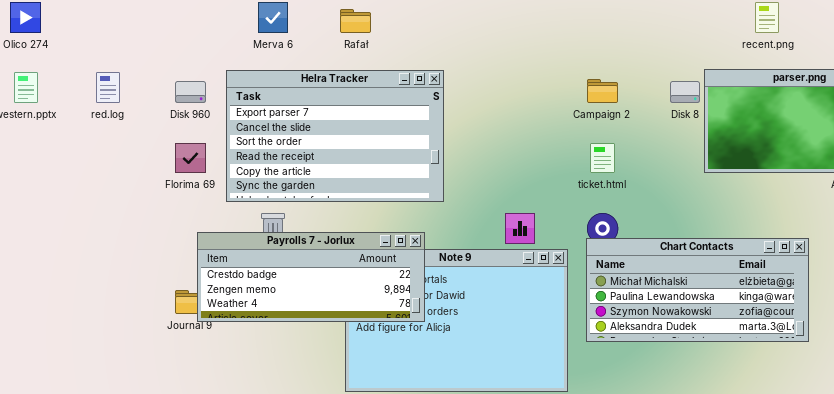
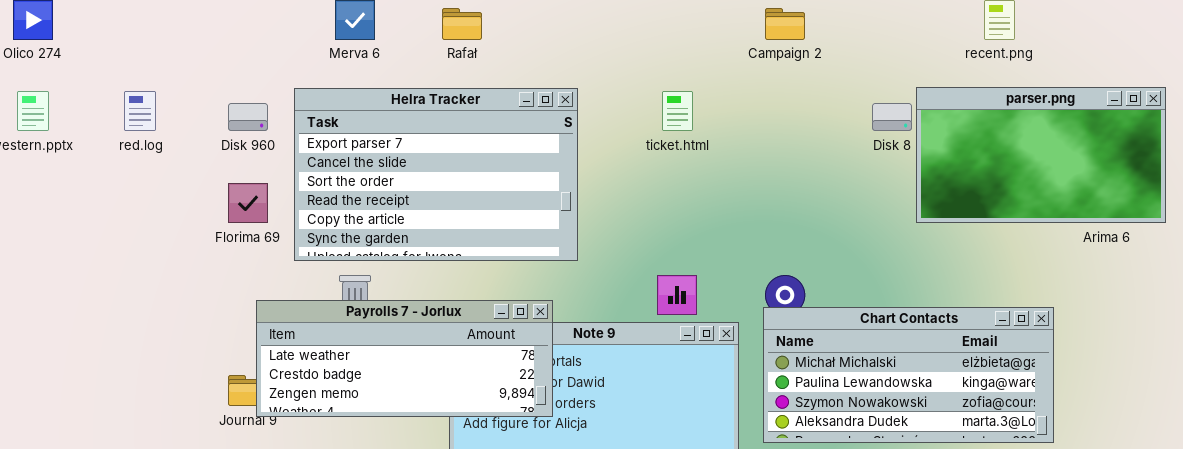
Campaign 2: [587,79,618,103] -> [765,8,805,40], moved
ticket.html: [590,143,615,173] -> [662,91,693,131], moved
Payrolls 7 - Jorlux: [197,232,425,322] -> [256,300,553,417], scrolled up 1 row

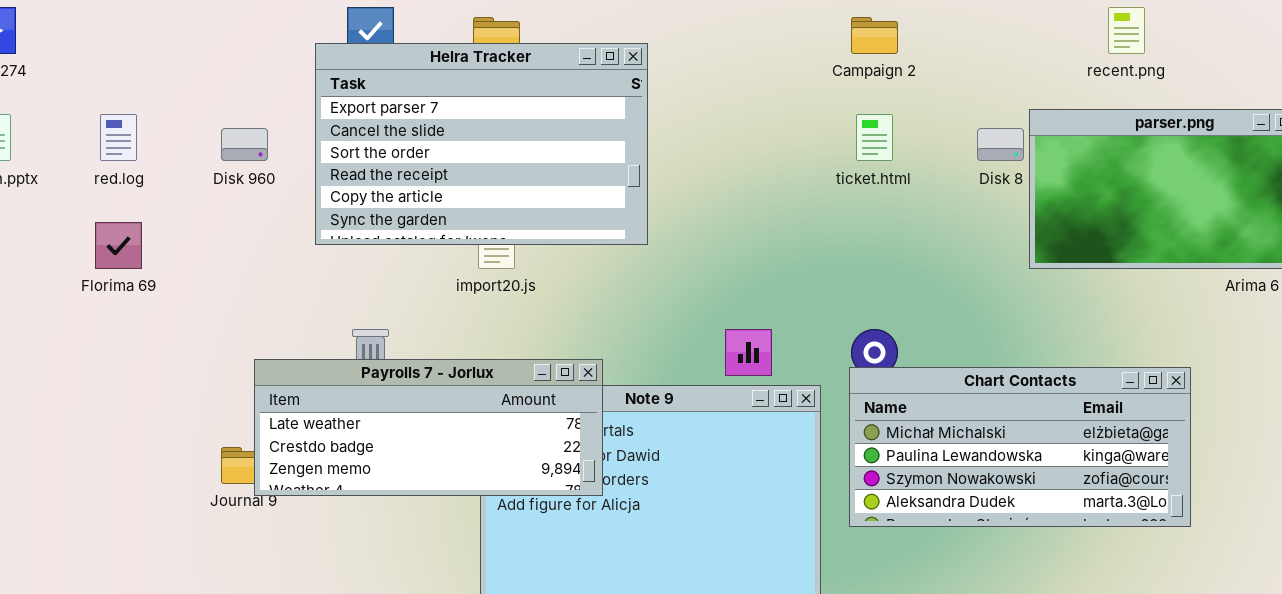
Helra Tracker: [294,88,578,261] -> [315,43,648,245], moved
ticket.html: [662,91,693,131] -> [856,114,893,161], moved
Florima 69: [228,183,268,223] -> [95,222,142,269], moved

